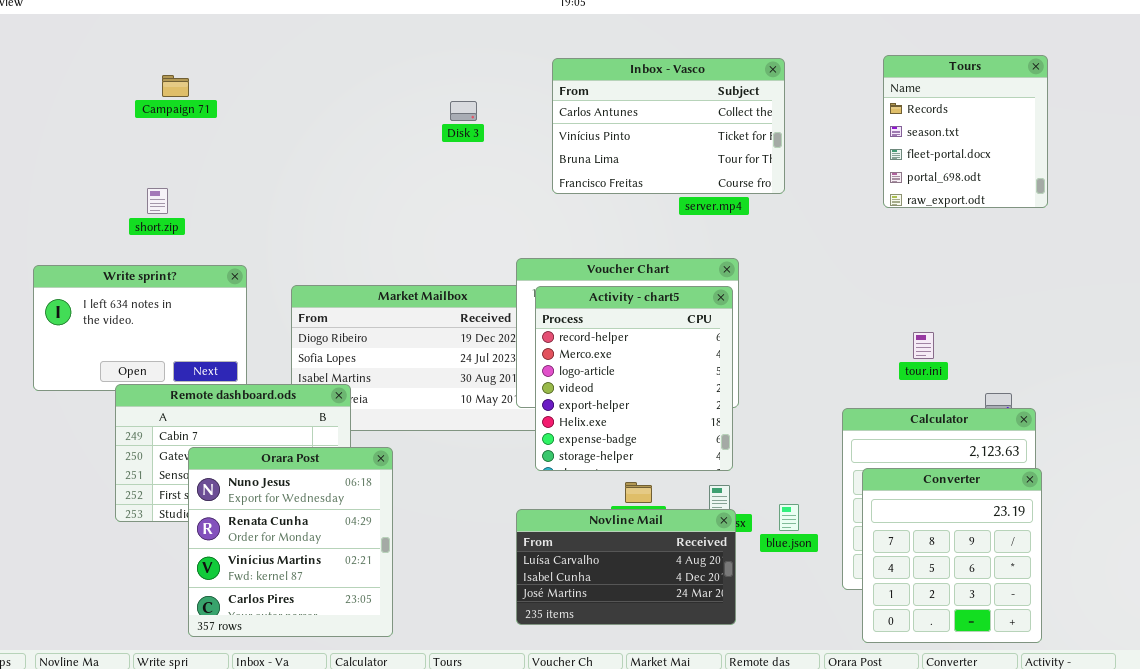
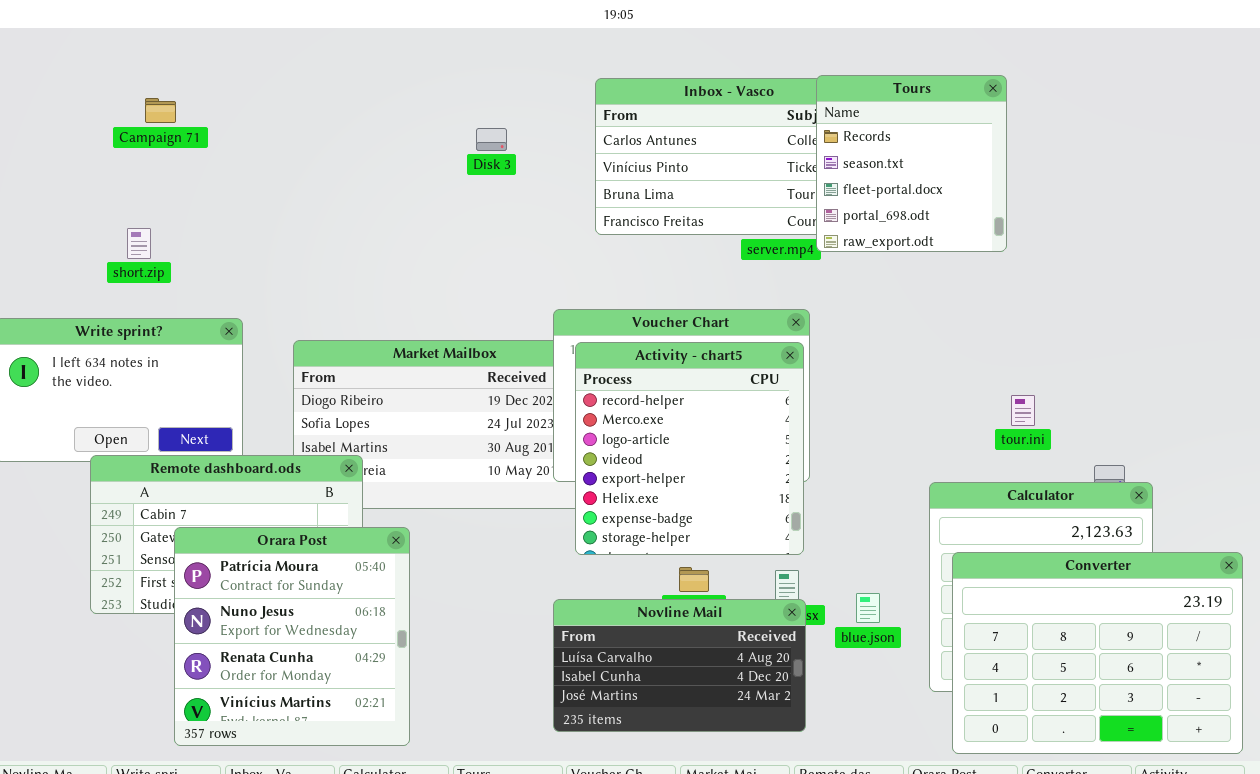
Tours: [883,55,1048,208] -> [816,75,1007,252], moved
Orara Post: [188,447,393,637] -> [174,527,410,746], scrolled up 1 row
Converter: [862,468,1042,643] -> [952,552,1243,754], resized

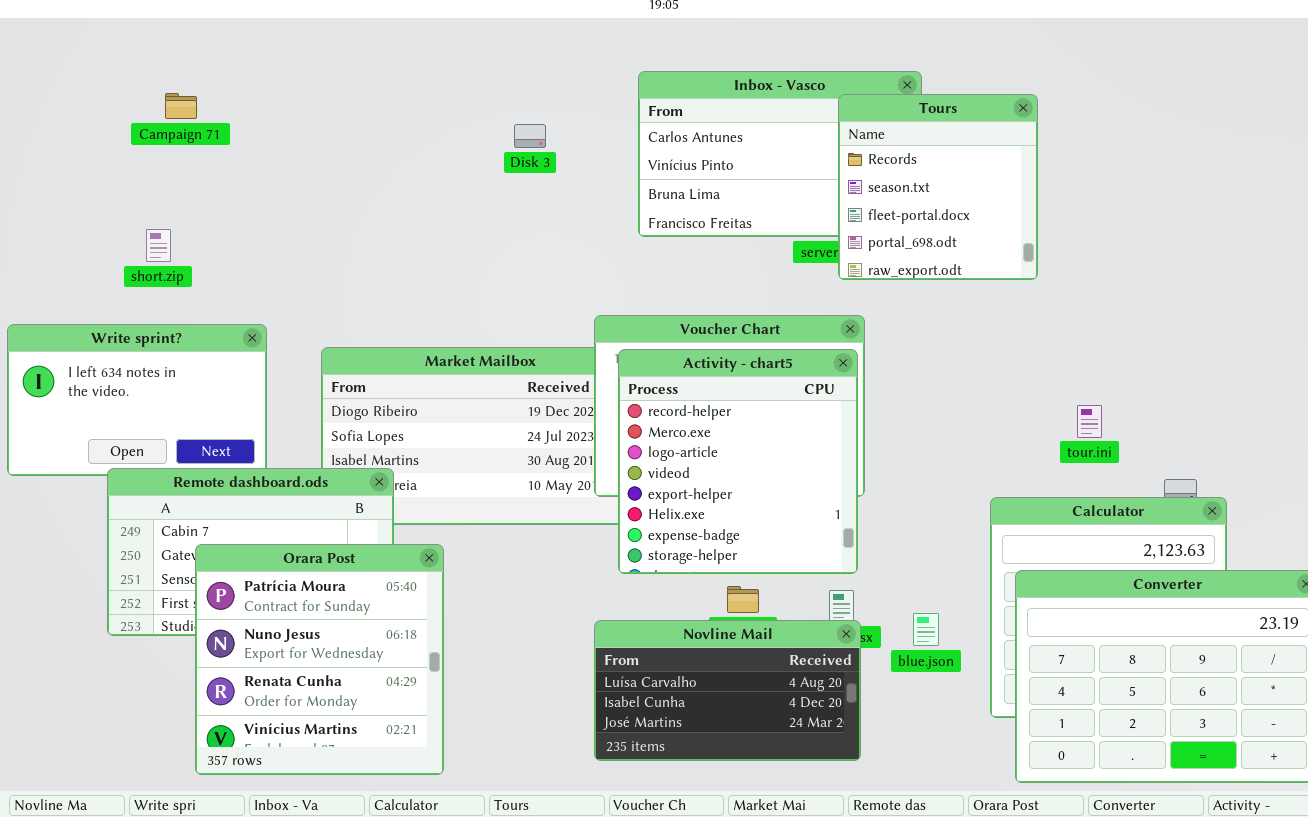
Tours: [816,75,1007,252] -> [838,94,1038,280], moved

